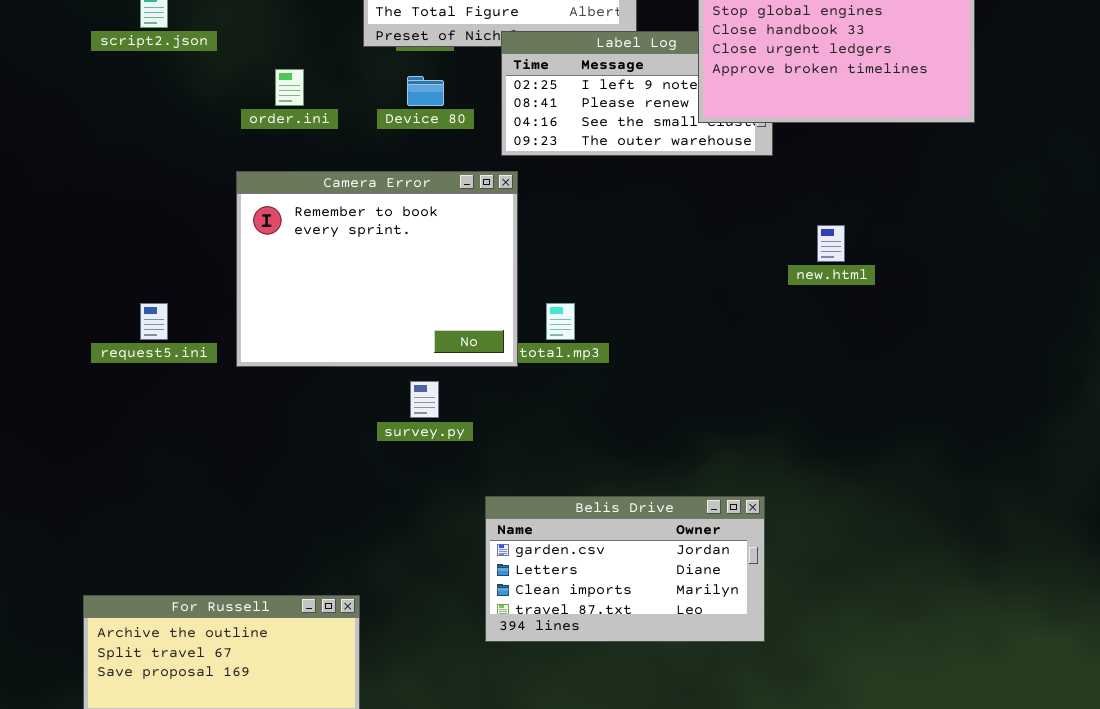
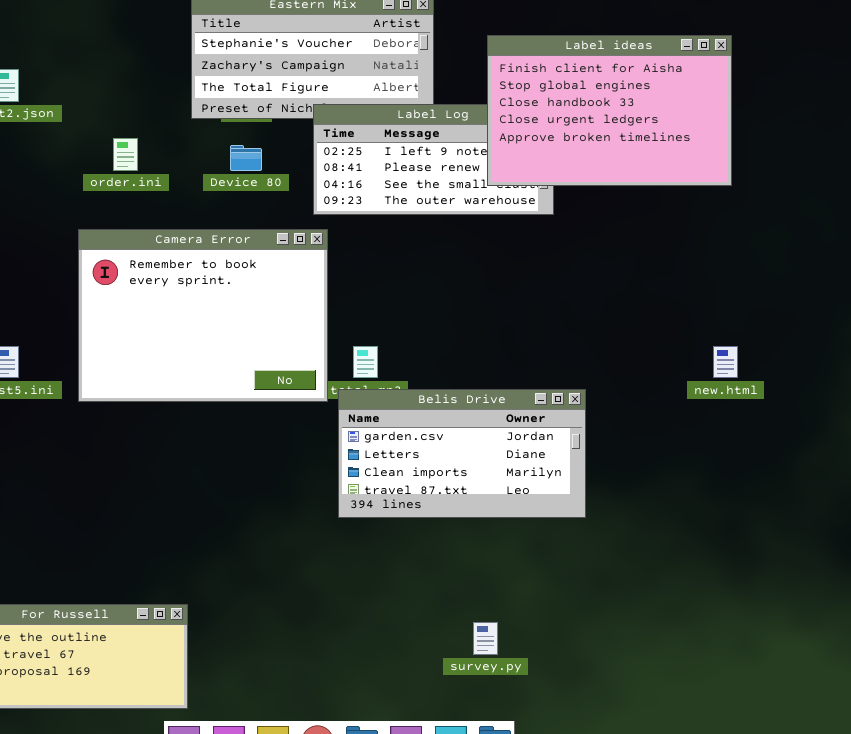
new.html: [817,225,845,262] -> [713,346,738,378], moved
survey.py: [410,381,439,418] -> [473,622,498,655], moved
Belis Drive: [485,496,765,642] -> [338,389,586,518], moved

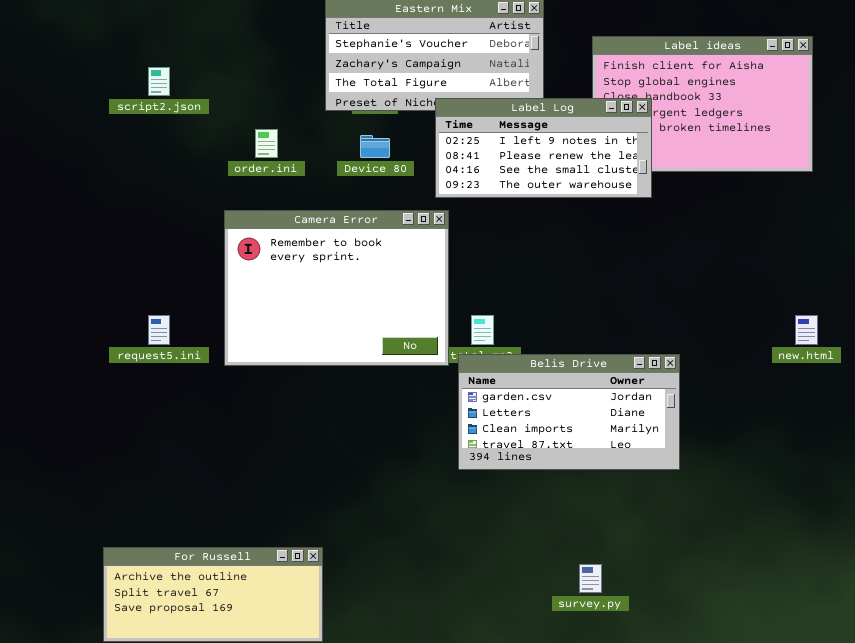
Label Log: [313,104,554,215] -> [435,98,652,198], raised

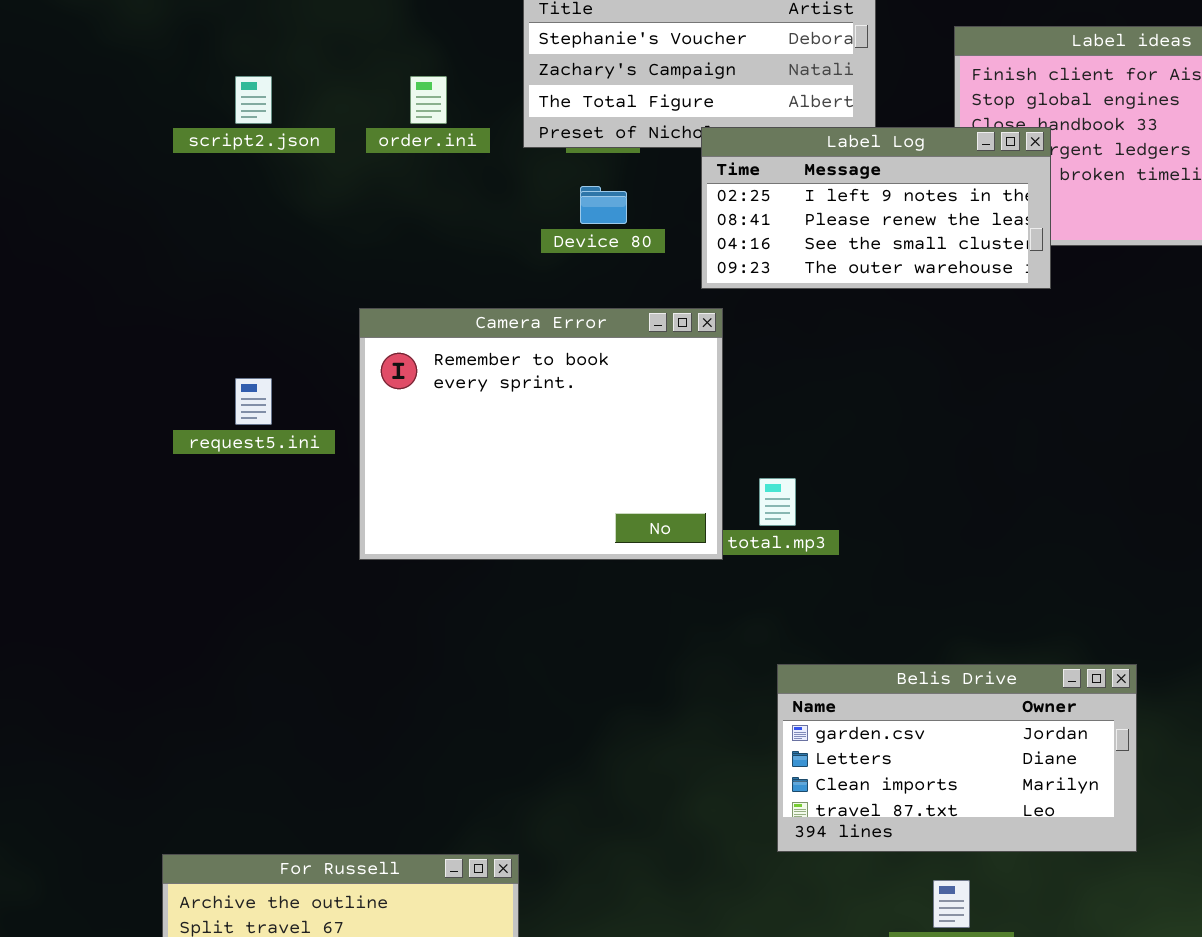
order.ini: [255,129,278,158] -> [410,76,447,124], moved
request5.ini: [148,315,170,345] -> [235,378,272,425], moved
Belis Drive: [458,354,680,470] -> [777,664,1137,852], moved

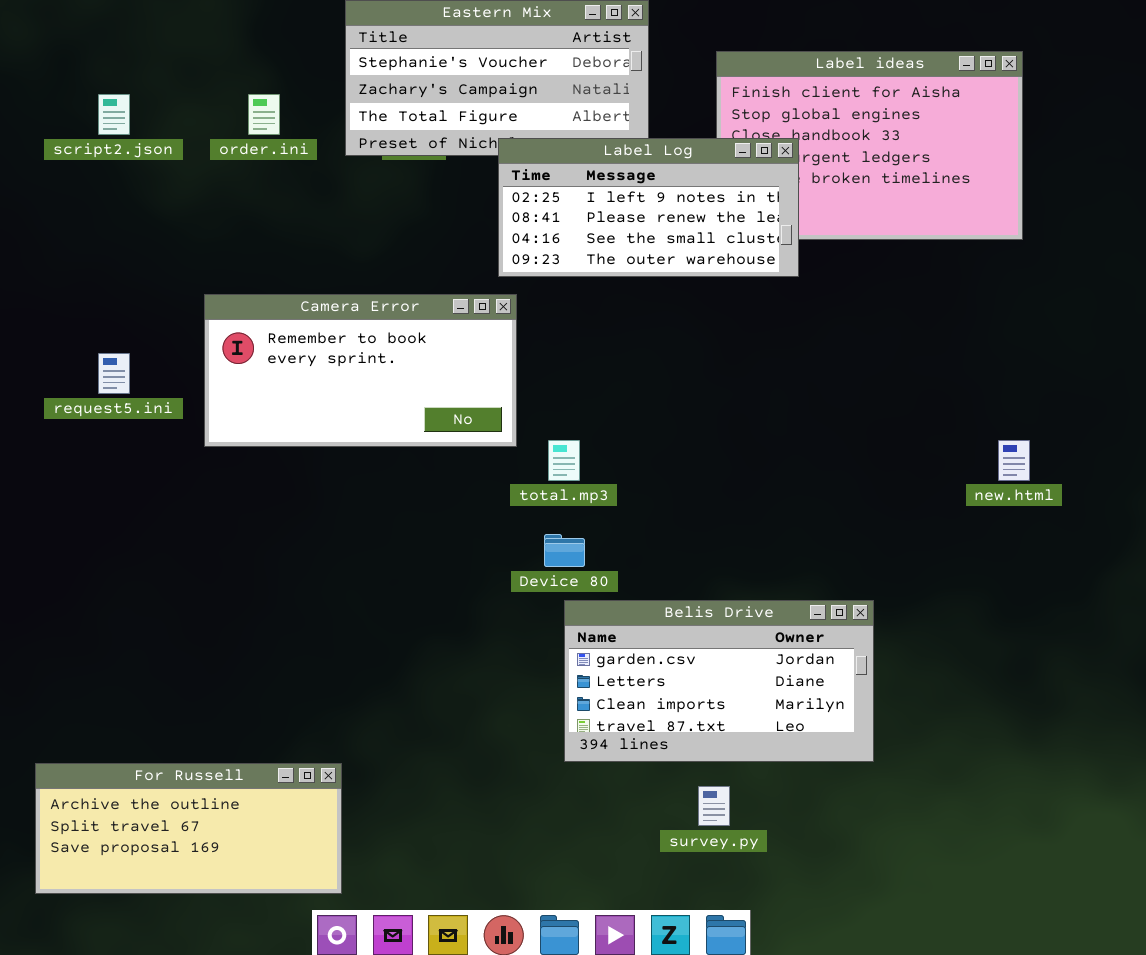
Device 80: [580,186,627,224] -> [544,534,585,567], moved
Camera Error: [359,308,723,560] -> [204,294,517,447], resized

